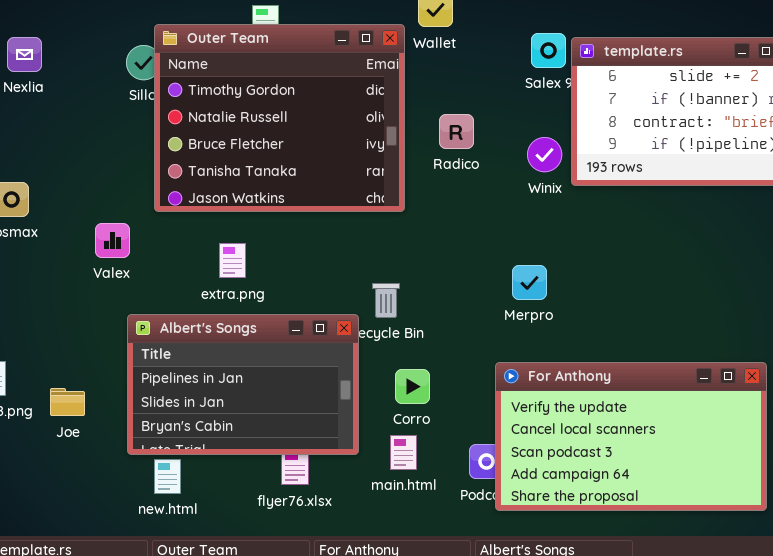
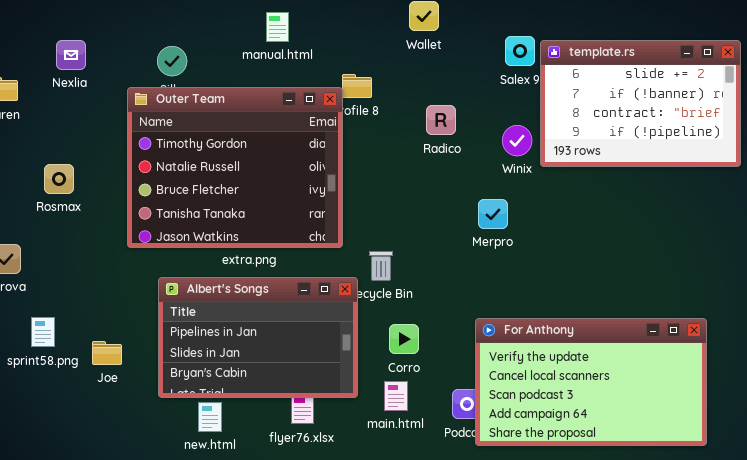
Outer Team: [154,24,405,212] -> [127,87,343,248], moved
Merpro: [512,265,547,300] -> [478,199,508,229], moved
new.html: [154,459,181,494] -> [198,402,222,432], moved

